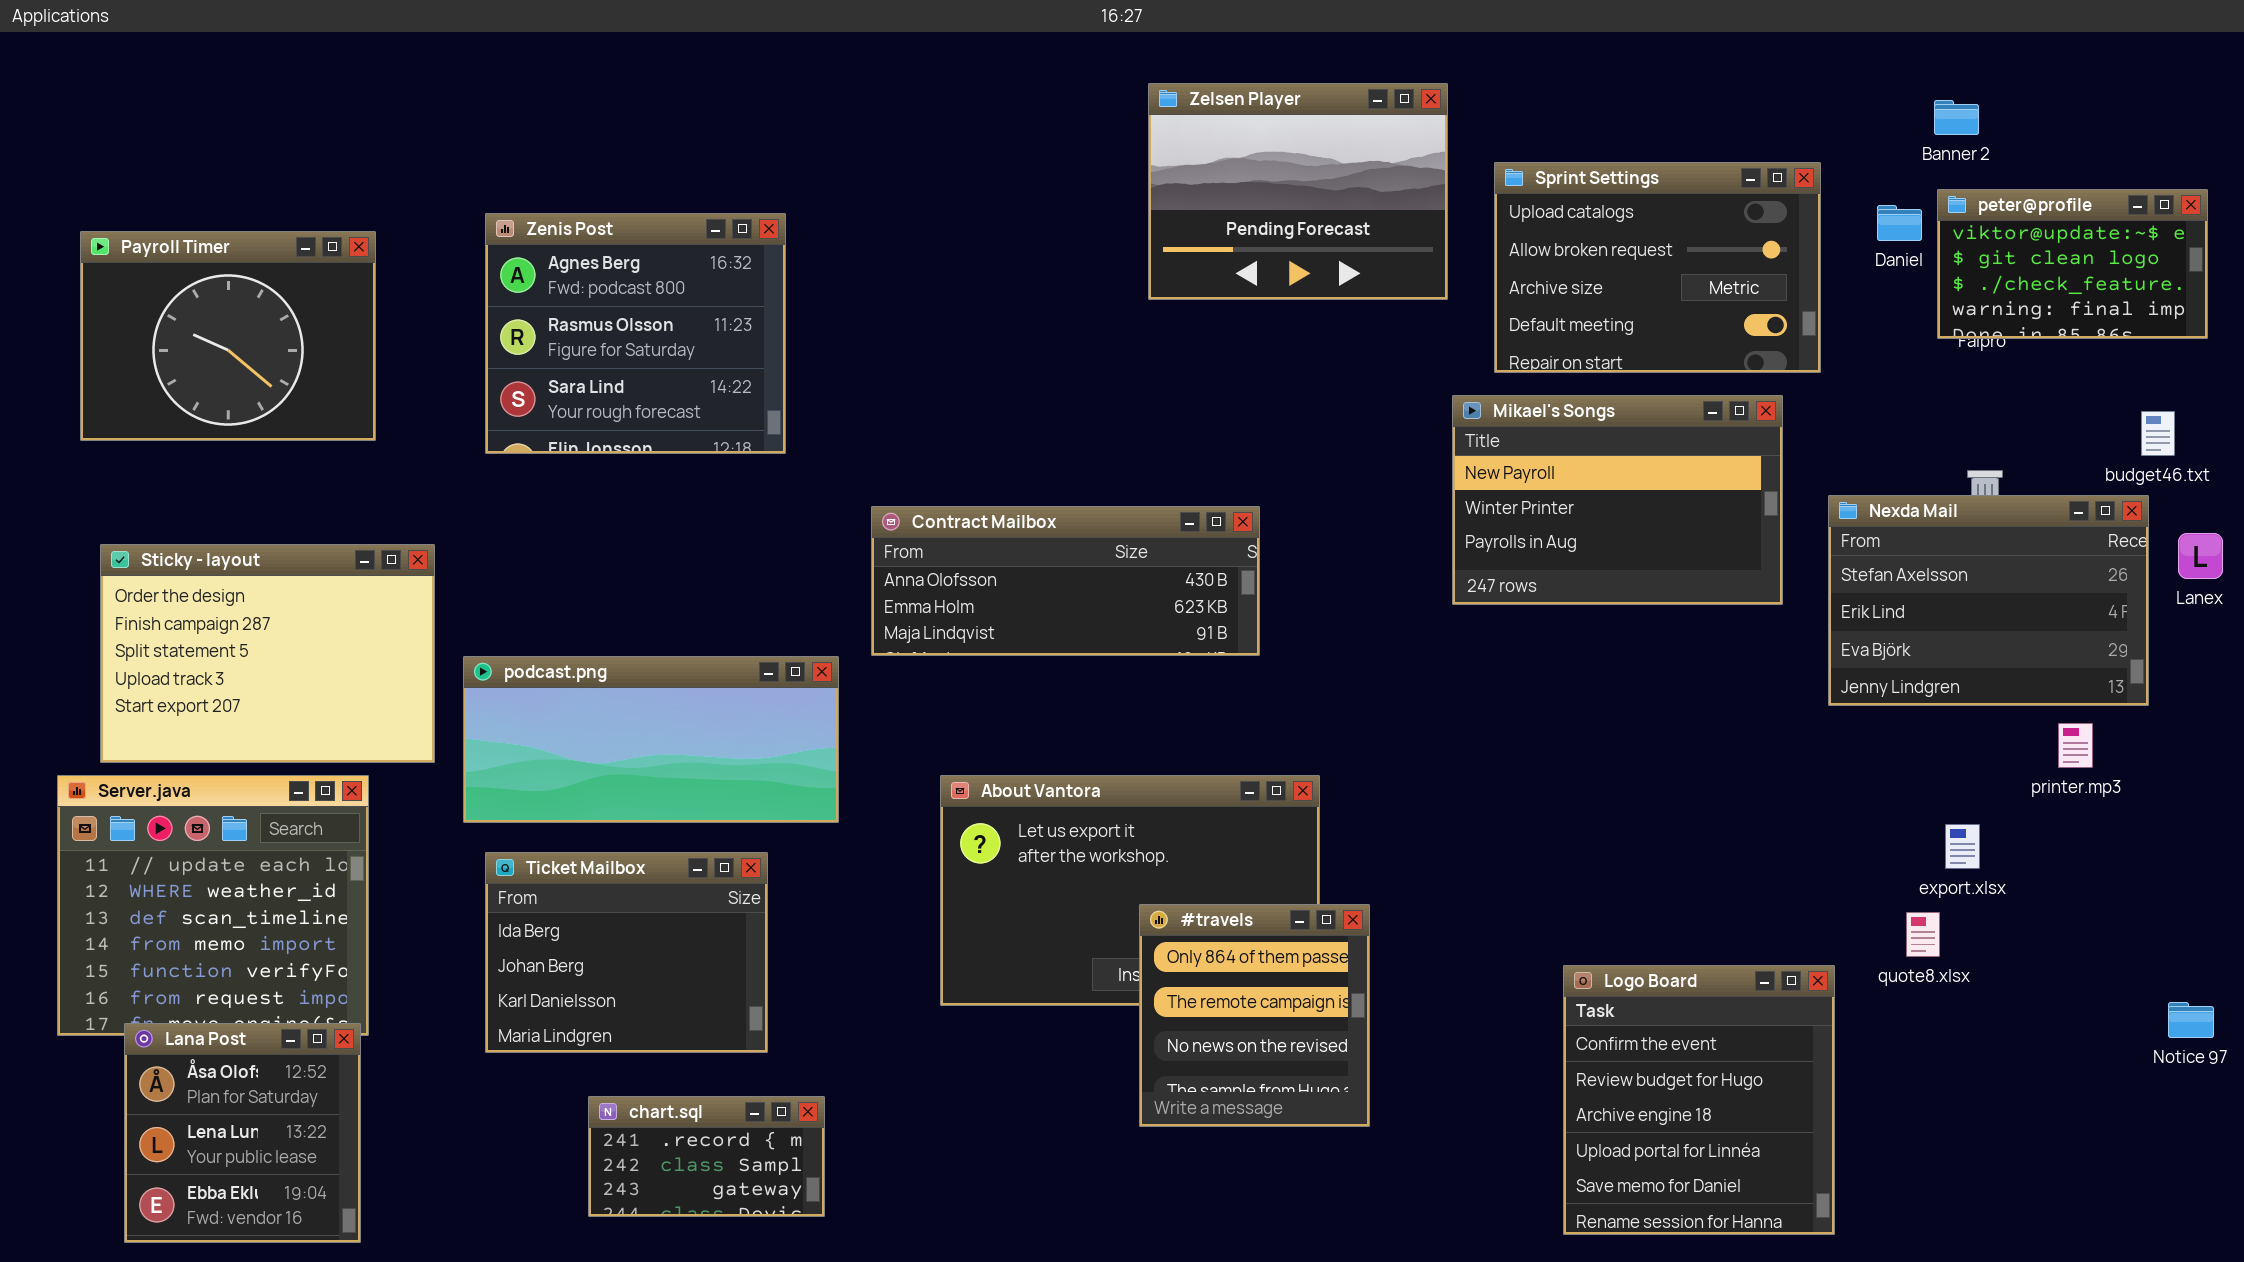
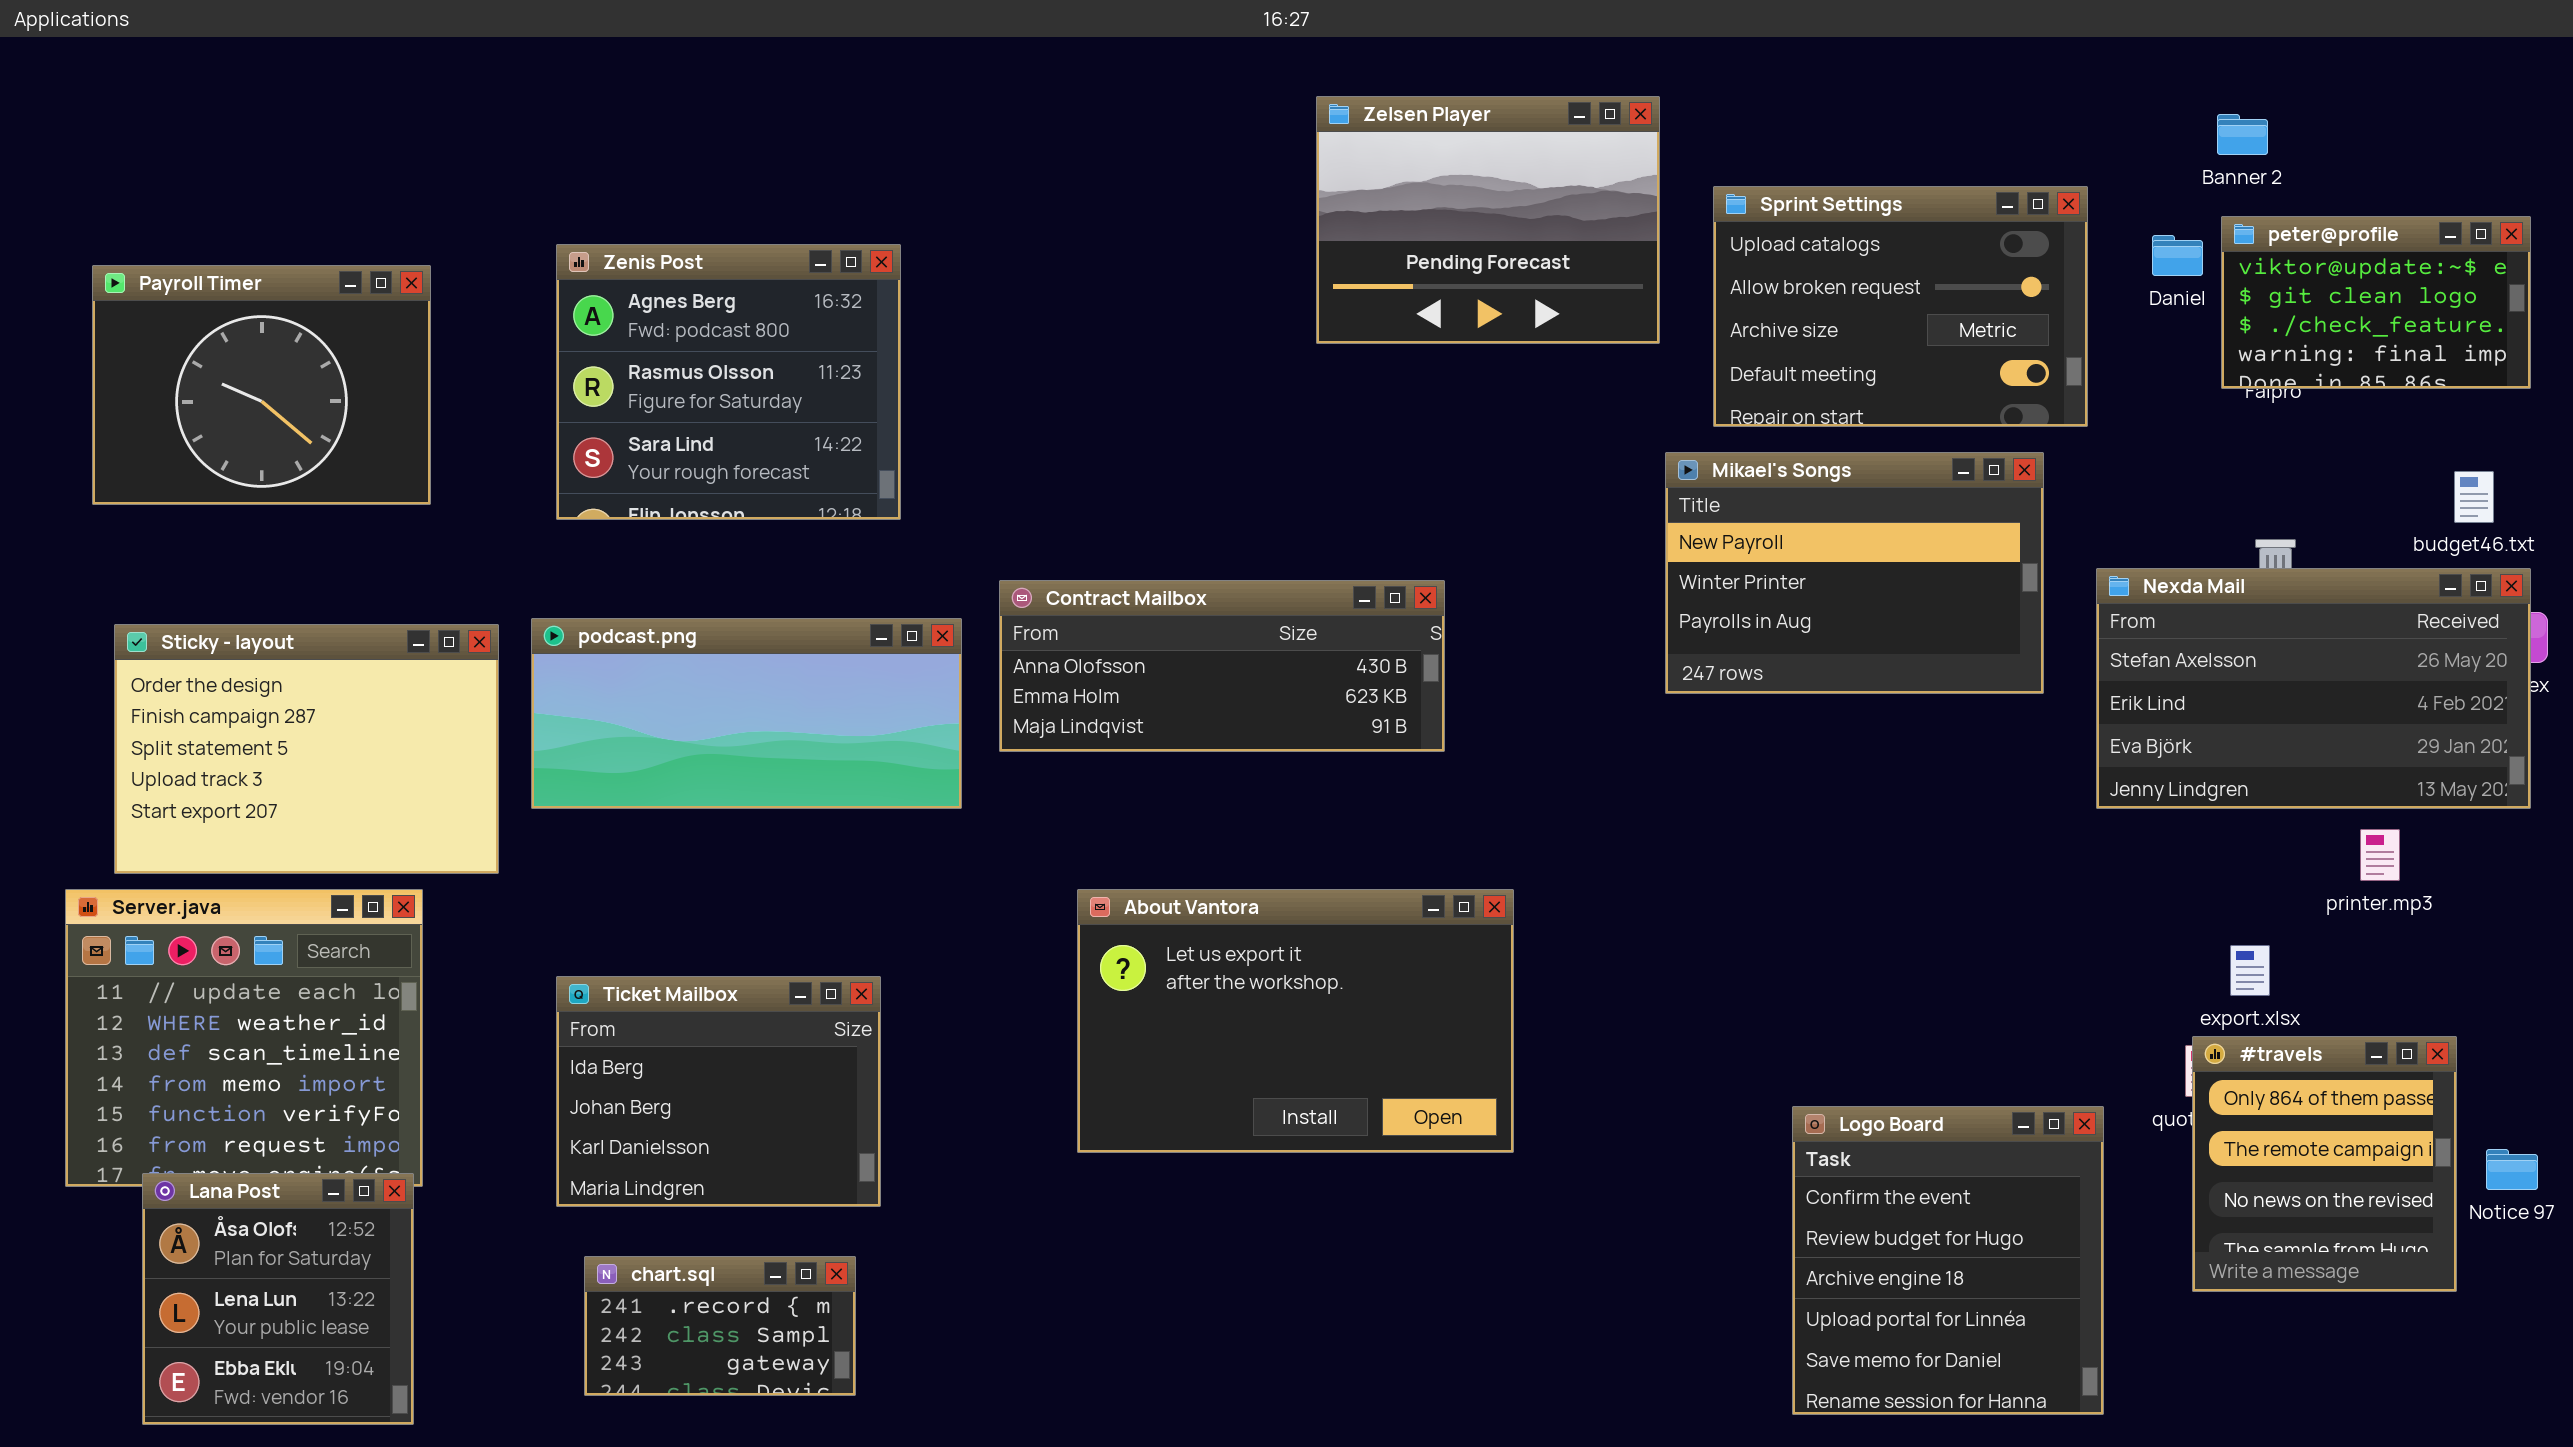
Nexda Mail: [1828,495,2149,706] -> [2096,568,2531,809], resized
podcast.png: [463,656,839,823] -> [531,618,962,809], moved
#travels: [1139,904,1370,1127] -> [2192,1036,2457,1292], moved
chart.sql: [588,1096,825,1217] -> [584,1256,856,1396], moved

